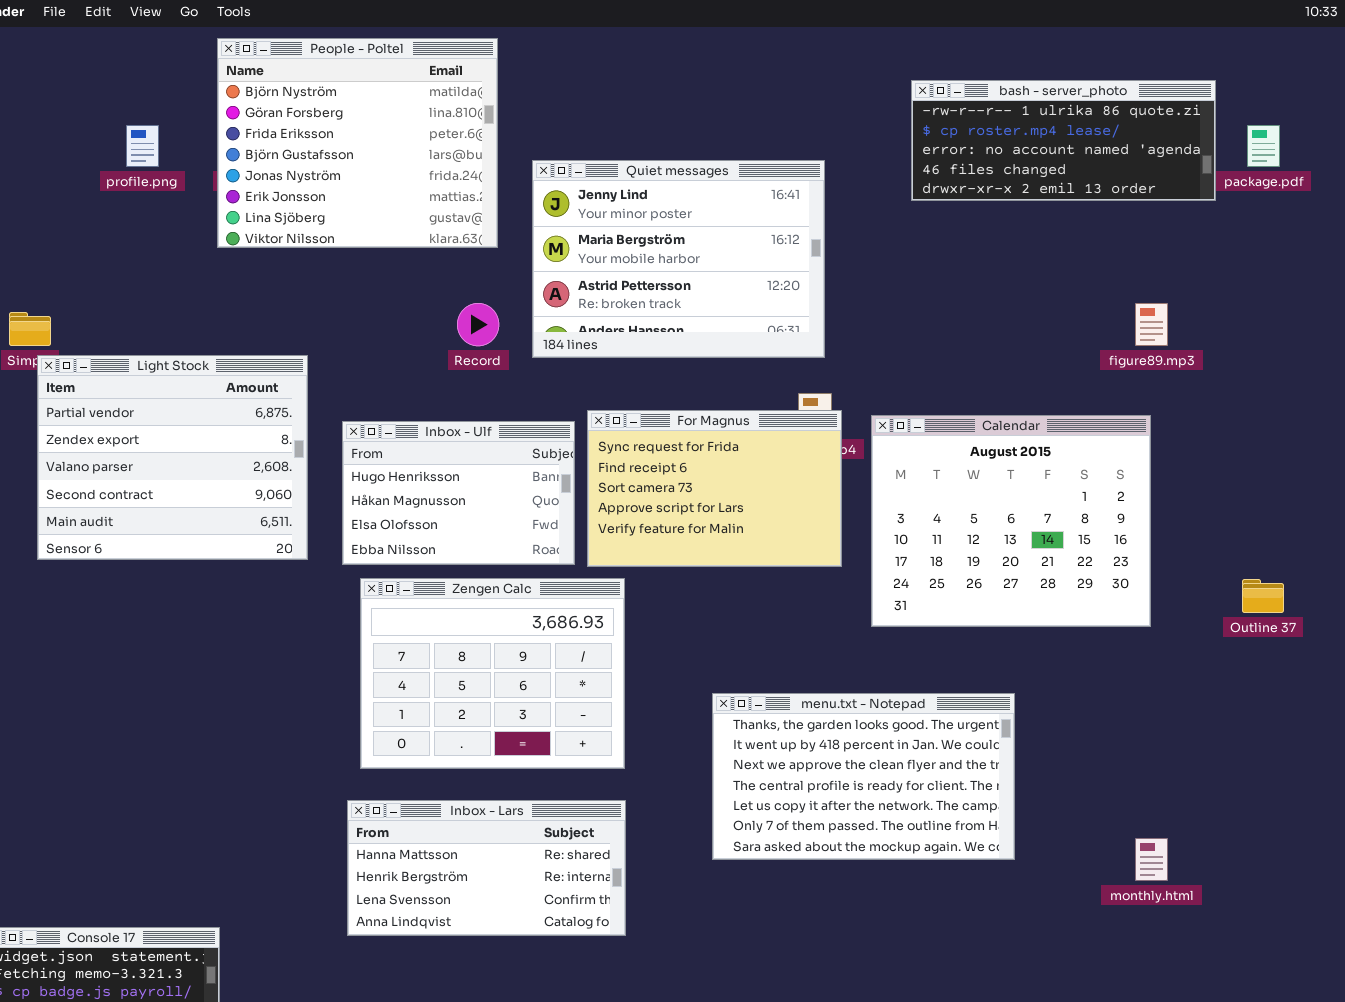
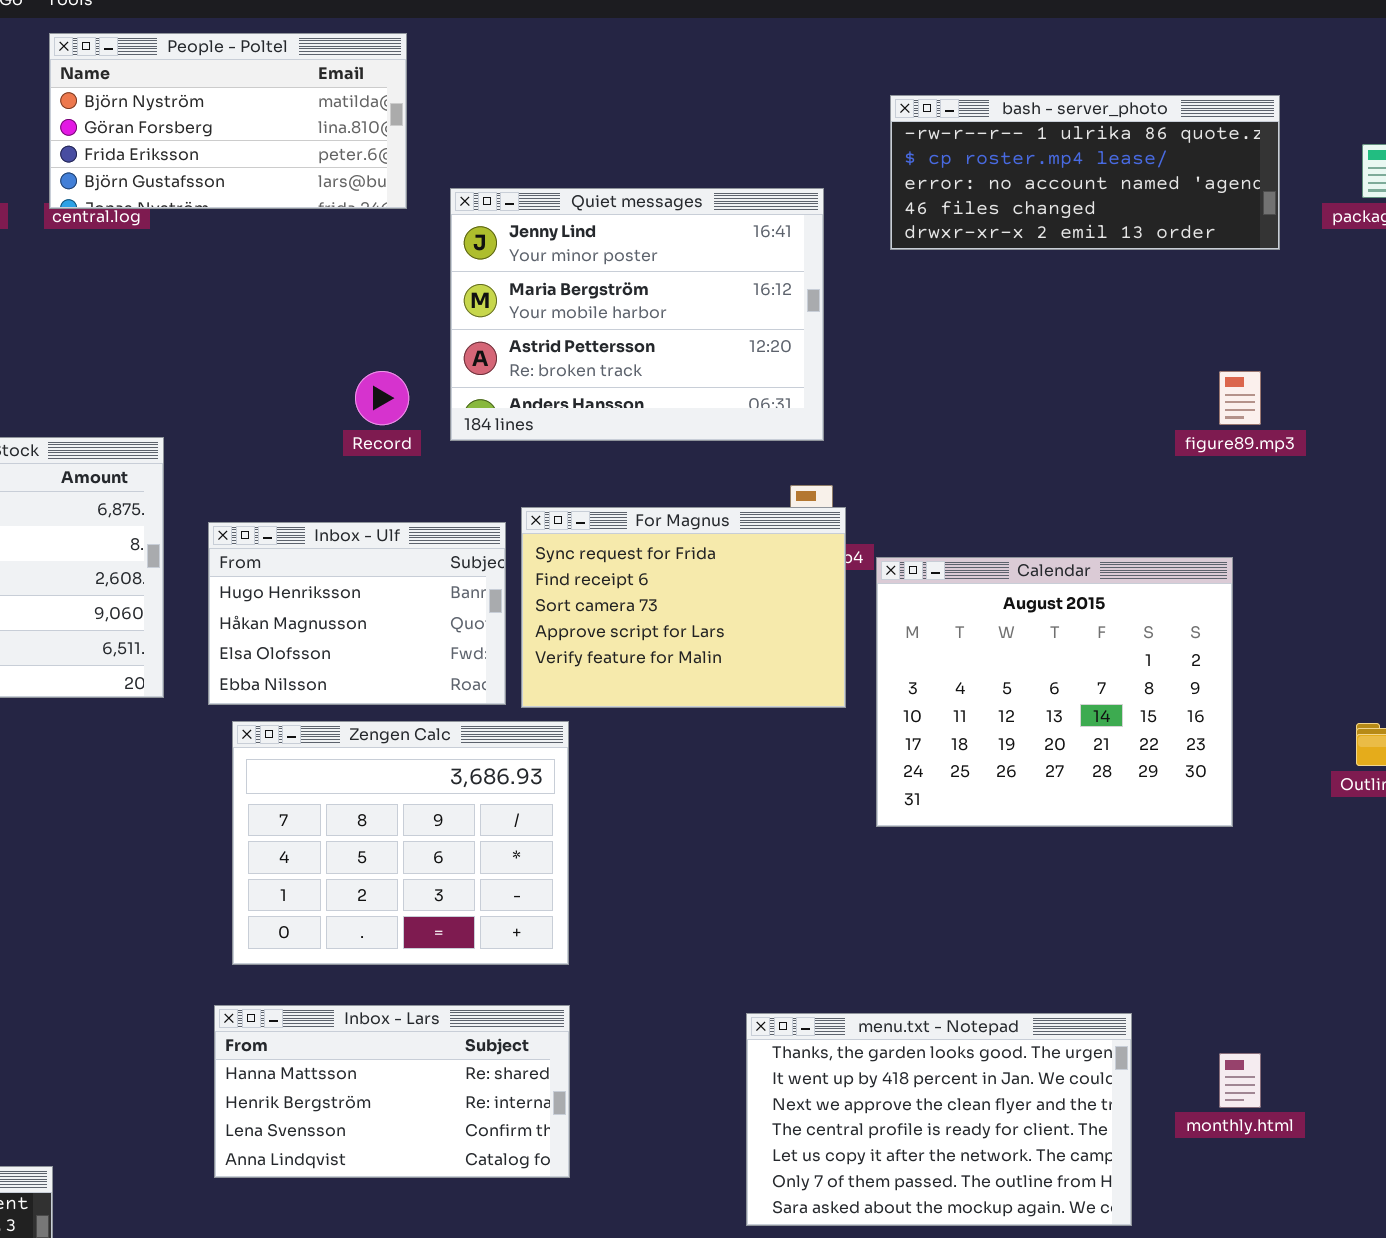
People - Poltel: [217,38,498,248] -> [49,33,407,209], resized
bash - server_photo: [911,80,1216,201] -> [890,95,1280,250], moved
Calendar: [871,415,1151,627] -> [876,557,1233,827], moved
menu.txt - Notepad: [712,693,1015,860] -> [746,1013,1132,1226], moved

